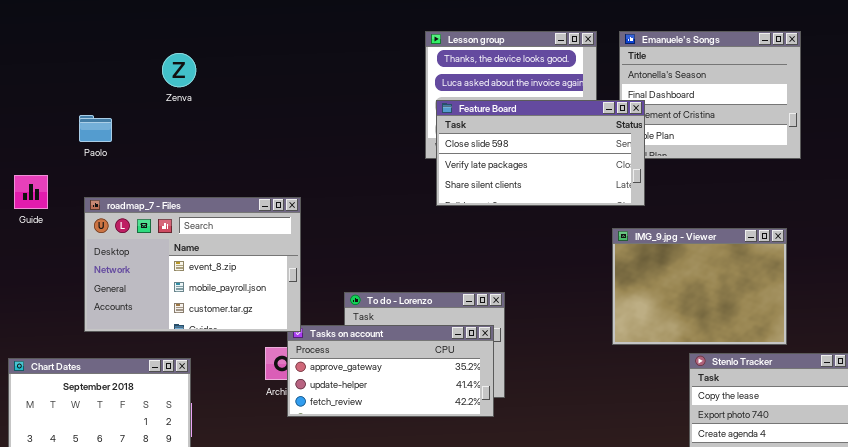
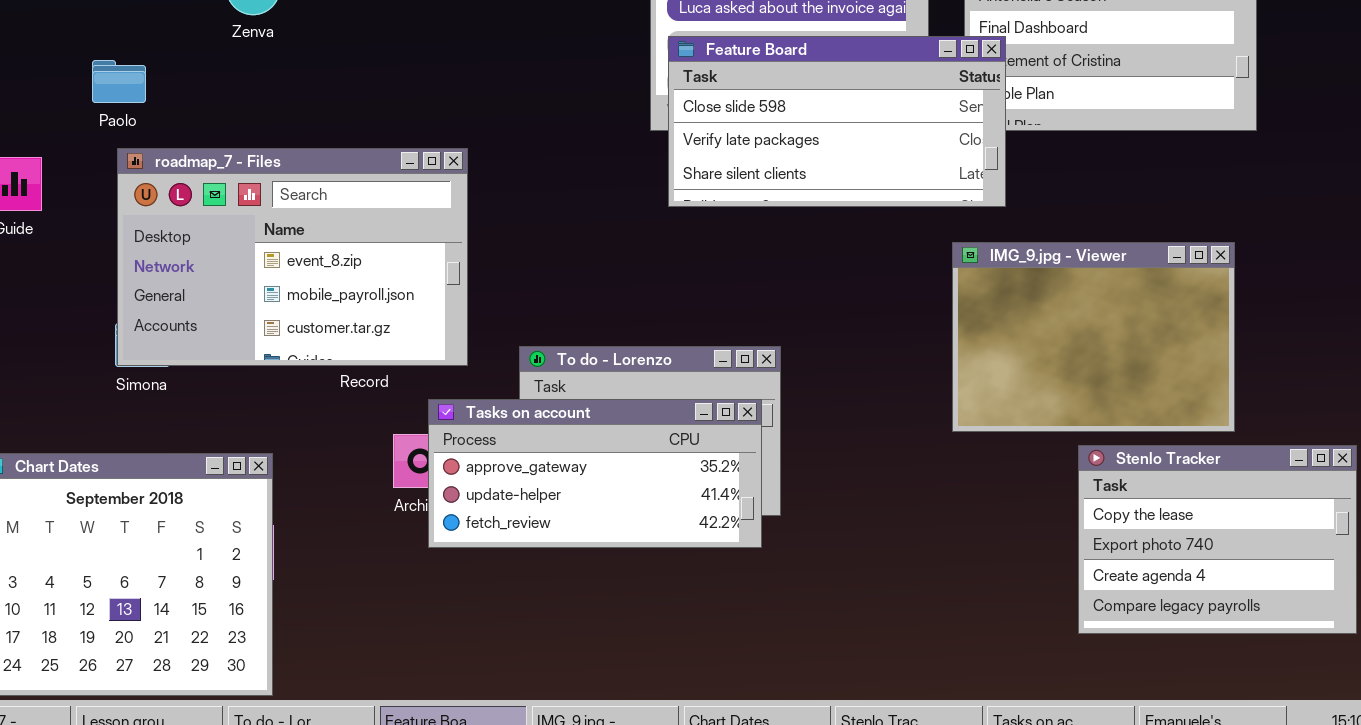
roadmap_7 - Files: [84,197,301,332] -> [117,148,468,366], moved

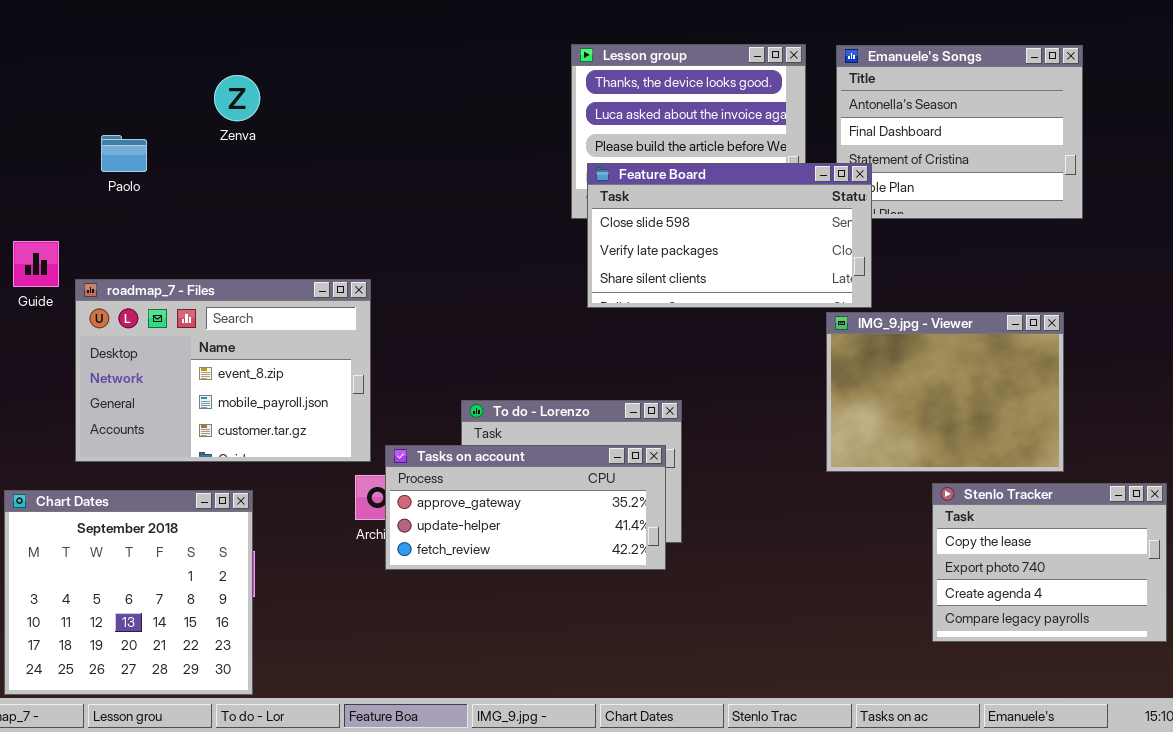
Feature Board: [668,36,1006,207] -> [587,163,872,308], moved
Paolo: [92,60,146,103] -> [101,135,147,172], moved
roadmap_7 - Files: [117,148,468,366] -> [75,279,371,462], moved

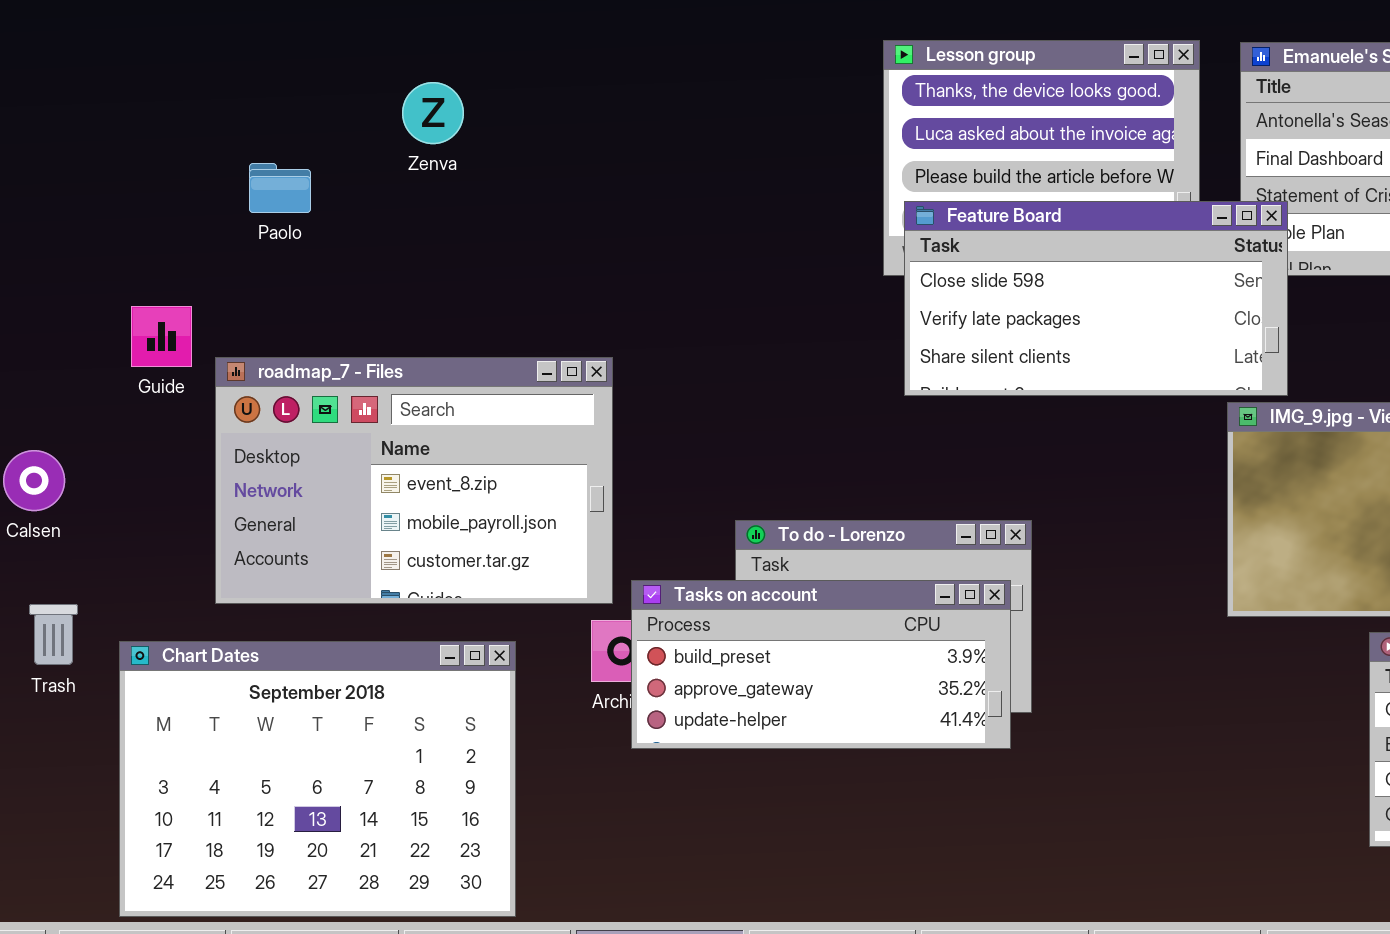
Tasks on account: [385,445,666,570] -> [631,580,1011,749], scrolled up 1 row
Chart Dates: [4,490,253,695] -> [119,641,516,917], resized

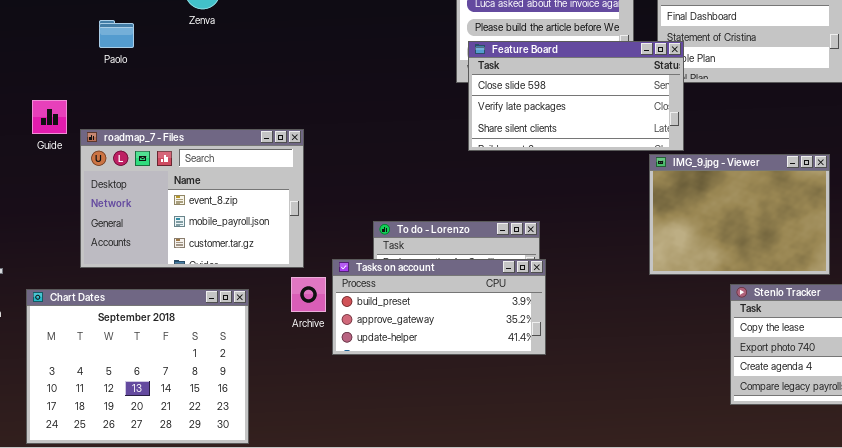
Tasks on account: [631,580,1011,749] -> [332,259,546,355], moved

